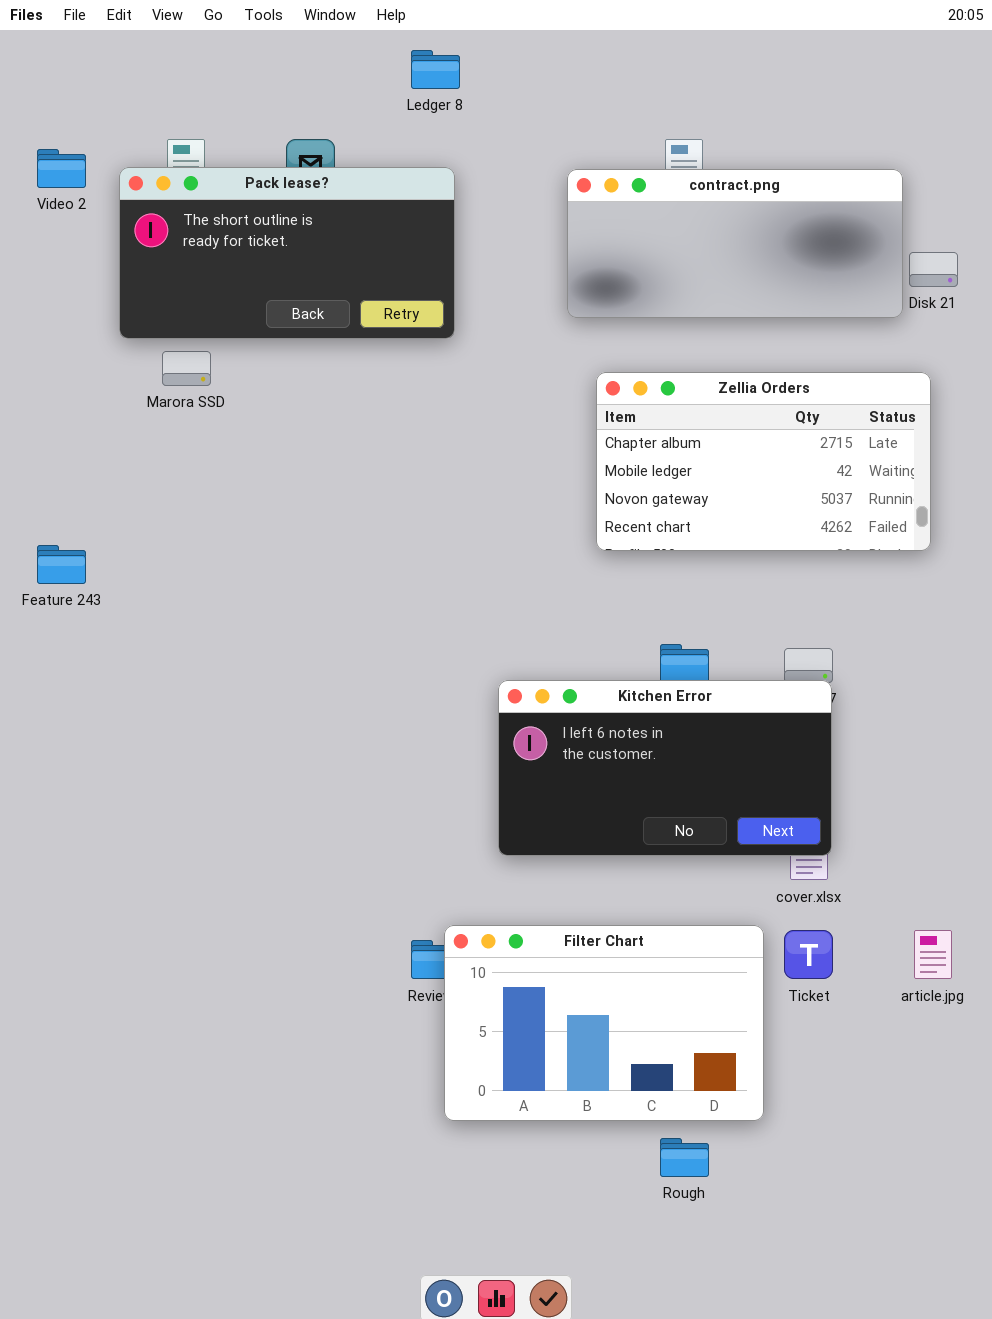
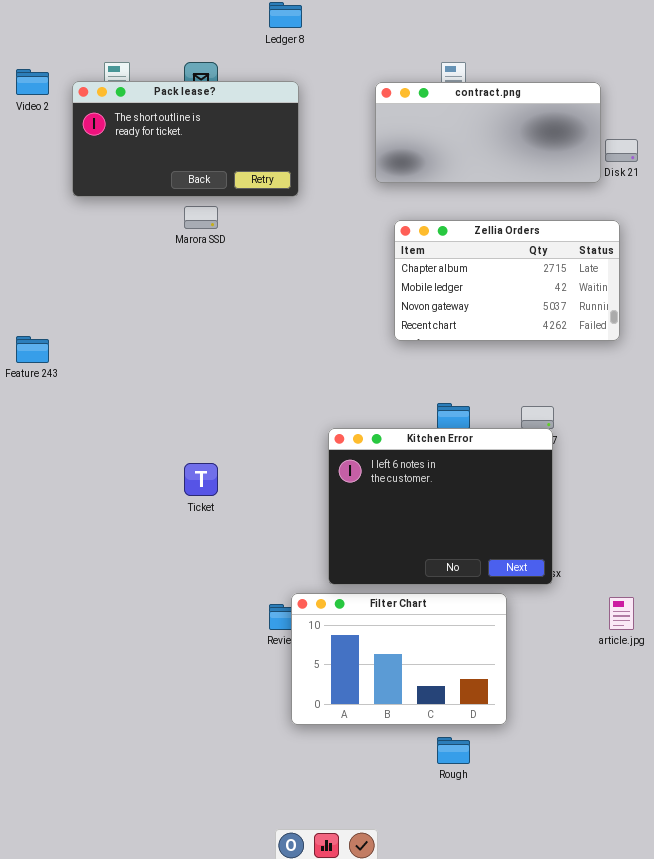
Marora SSD: [162,351,211,386] -> [184,206,218,229], moved
Kitchen Error: [498,680,832,856] -> [328,428,553,585], resized
Ticket: [784,930,833,979] -> [184,463,218,496], moved

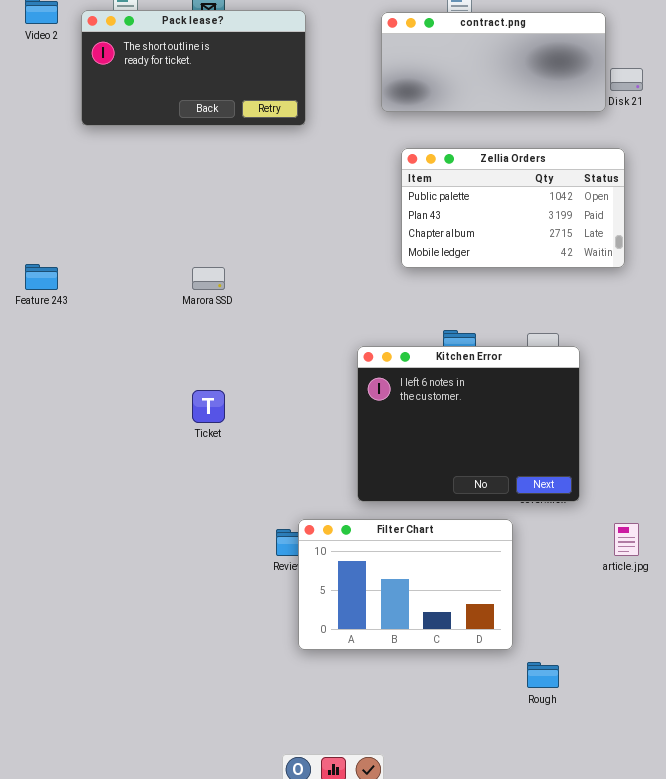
Marora SSD: [184,206,218,229] -> [192,267,225,290], moved
Zellia Orders: [394,220,620,341] -> [401,148,625,268], scrolled up 2 rows
Kitchen Error: [328,428,553,585] -> [357,346,580,502], moved
Rough: [437,737,470,764] -> [527,662,559,688], moved

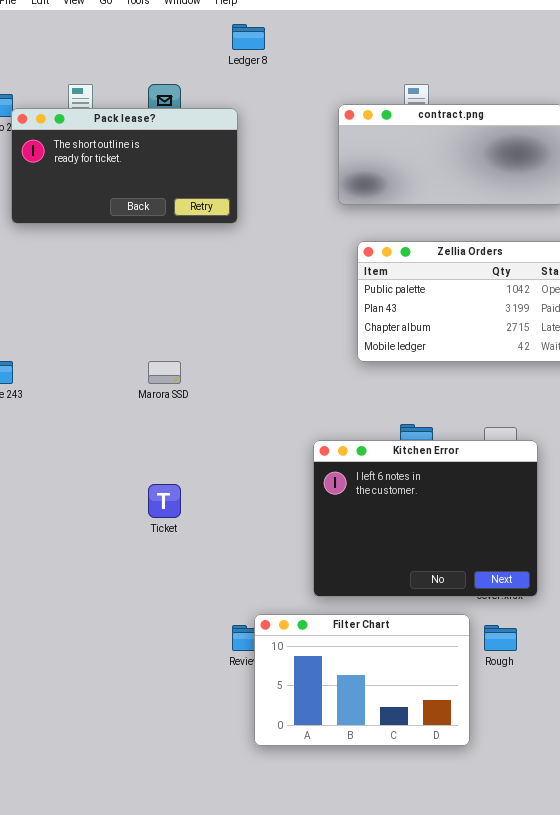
Pack lease?: [81,10,306,126] -> [11,108,238,224], moved
Rough: [527,662,559,688] -> [484,625,517,651], moved

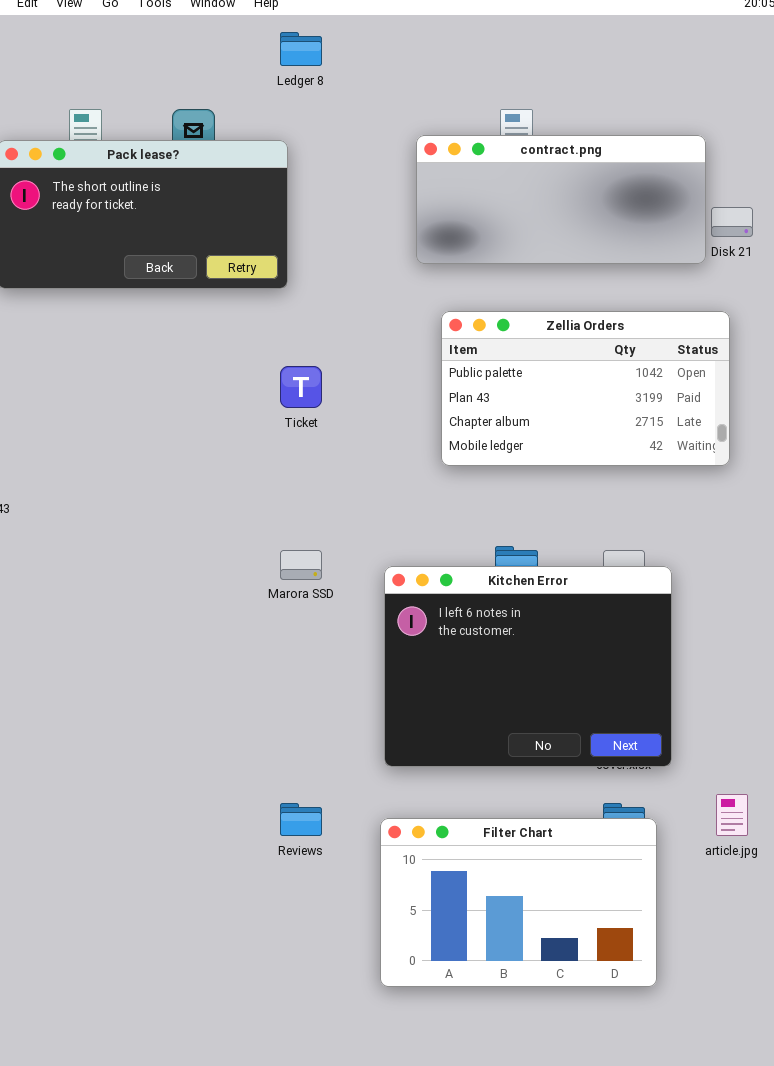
Marora SSD: [148,361,181,384] -> [280,550,322,580], moved
Ticket: [148,484,181,518] -> [280,366,322,408], moved
Filter Chart: [254,614,470,746] -> [380,818,657,987], moved

